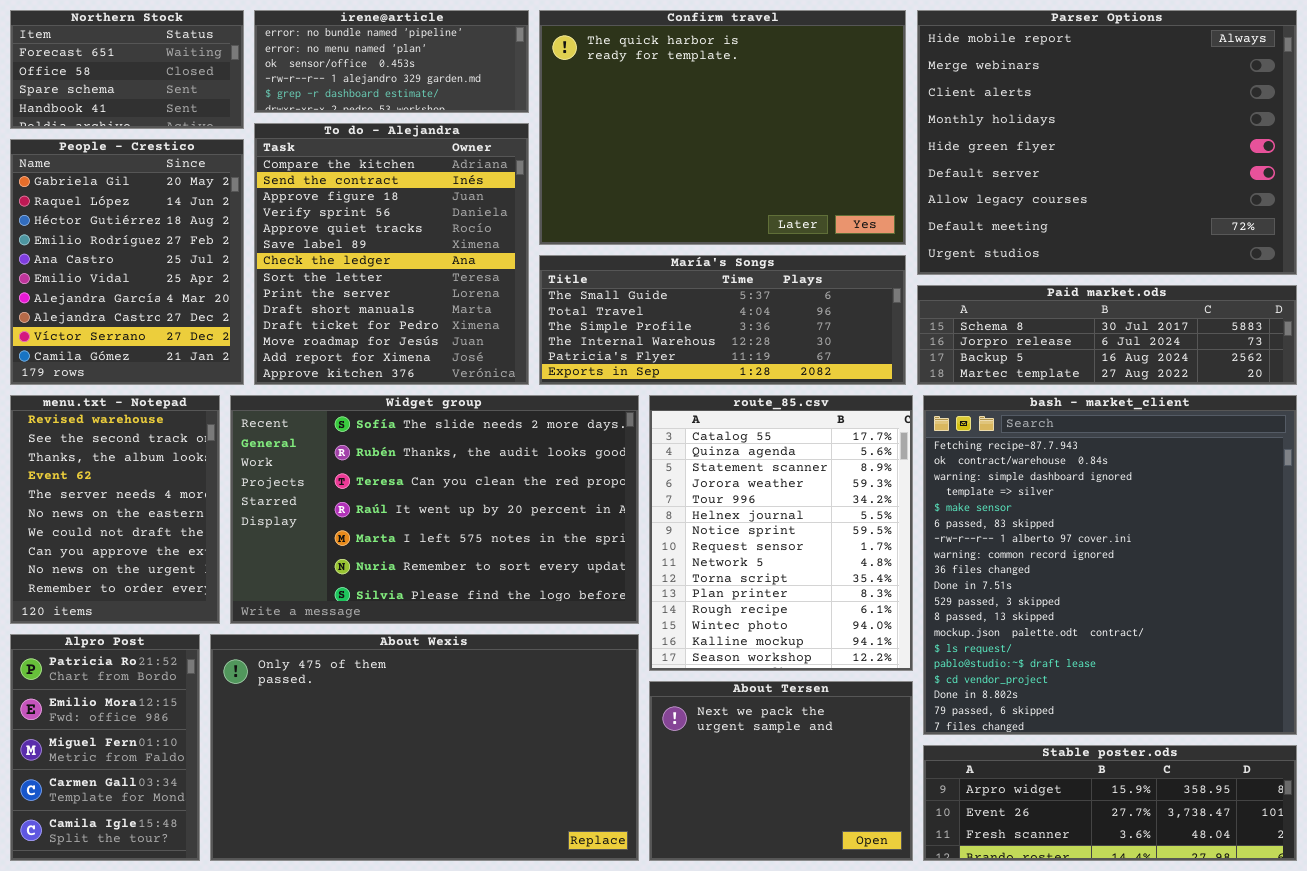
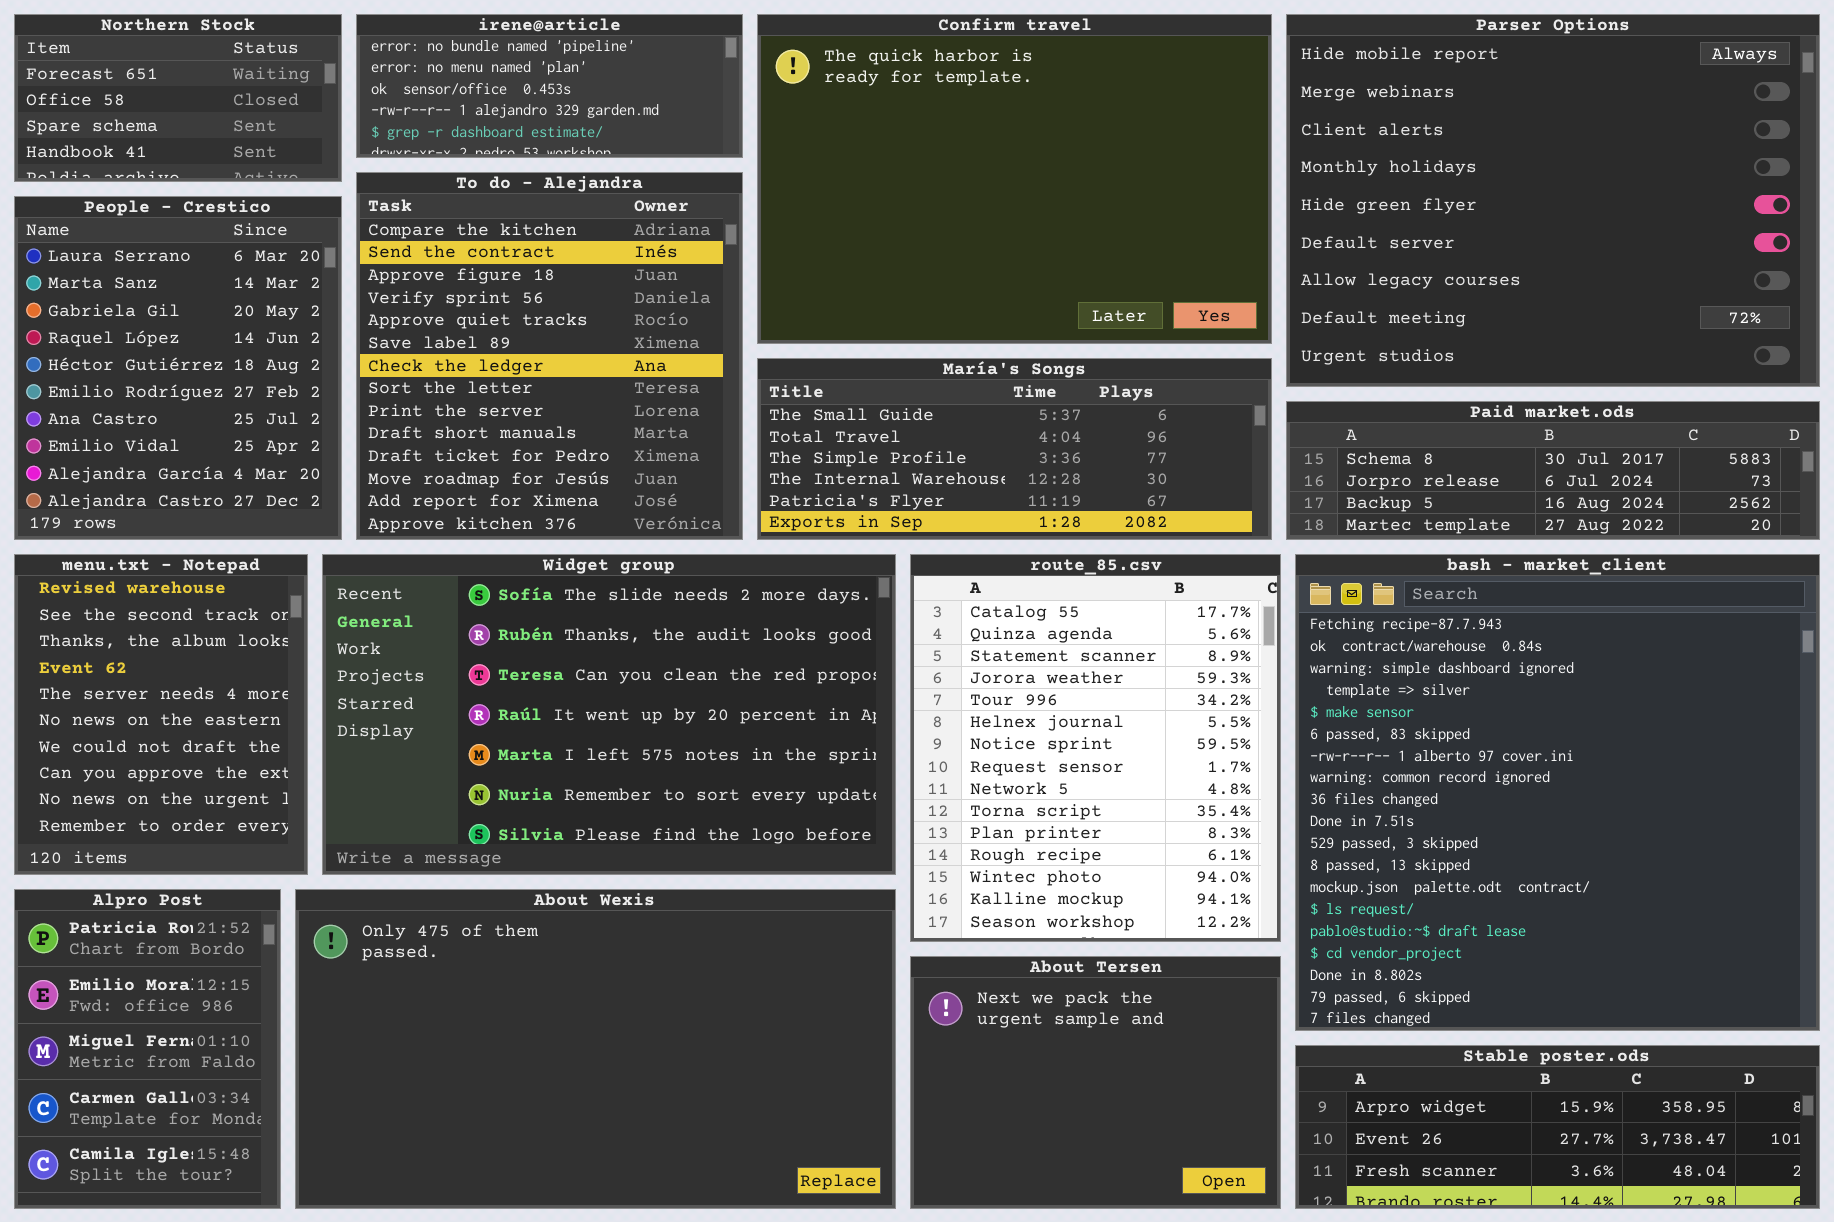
People - Crestico: [10,139,244,385] -> [14,196,342,540], scrolled up 2 rows

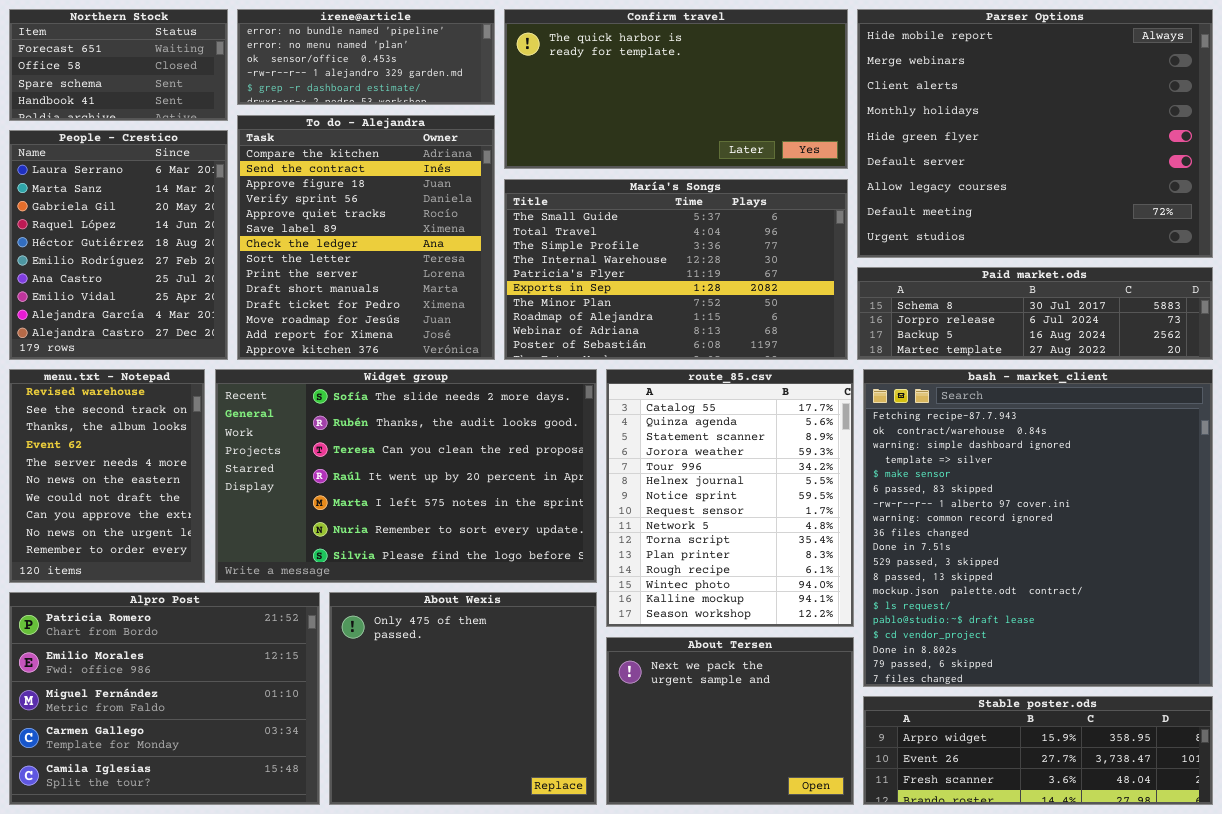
Confirm travel: [757,14,1272,344] -> [504,9,848,169], resized
María's Songs: [757,358,1272,540] -> [504,179,848,360], resized
Alpro Post: [14,889,281,1209] -> [9,592,320,805], resized
About Wexis: [295,889,896,1209] -> [329,592,597,805], resized

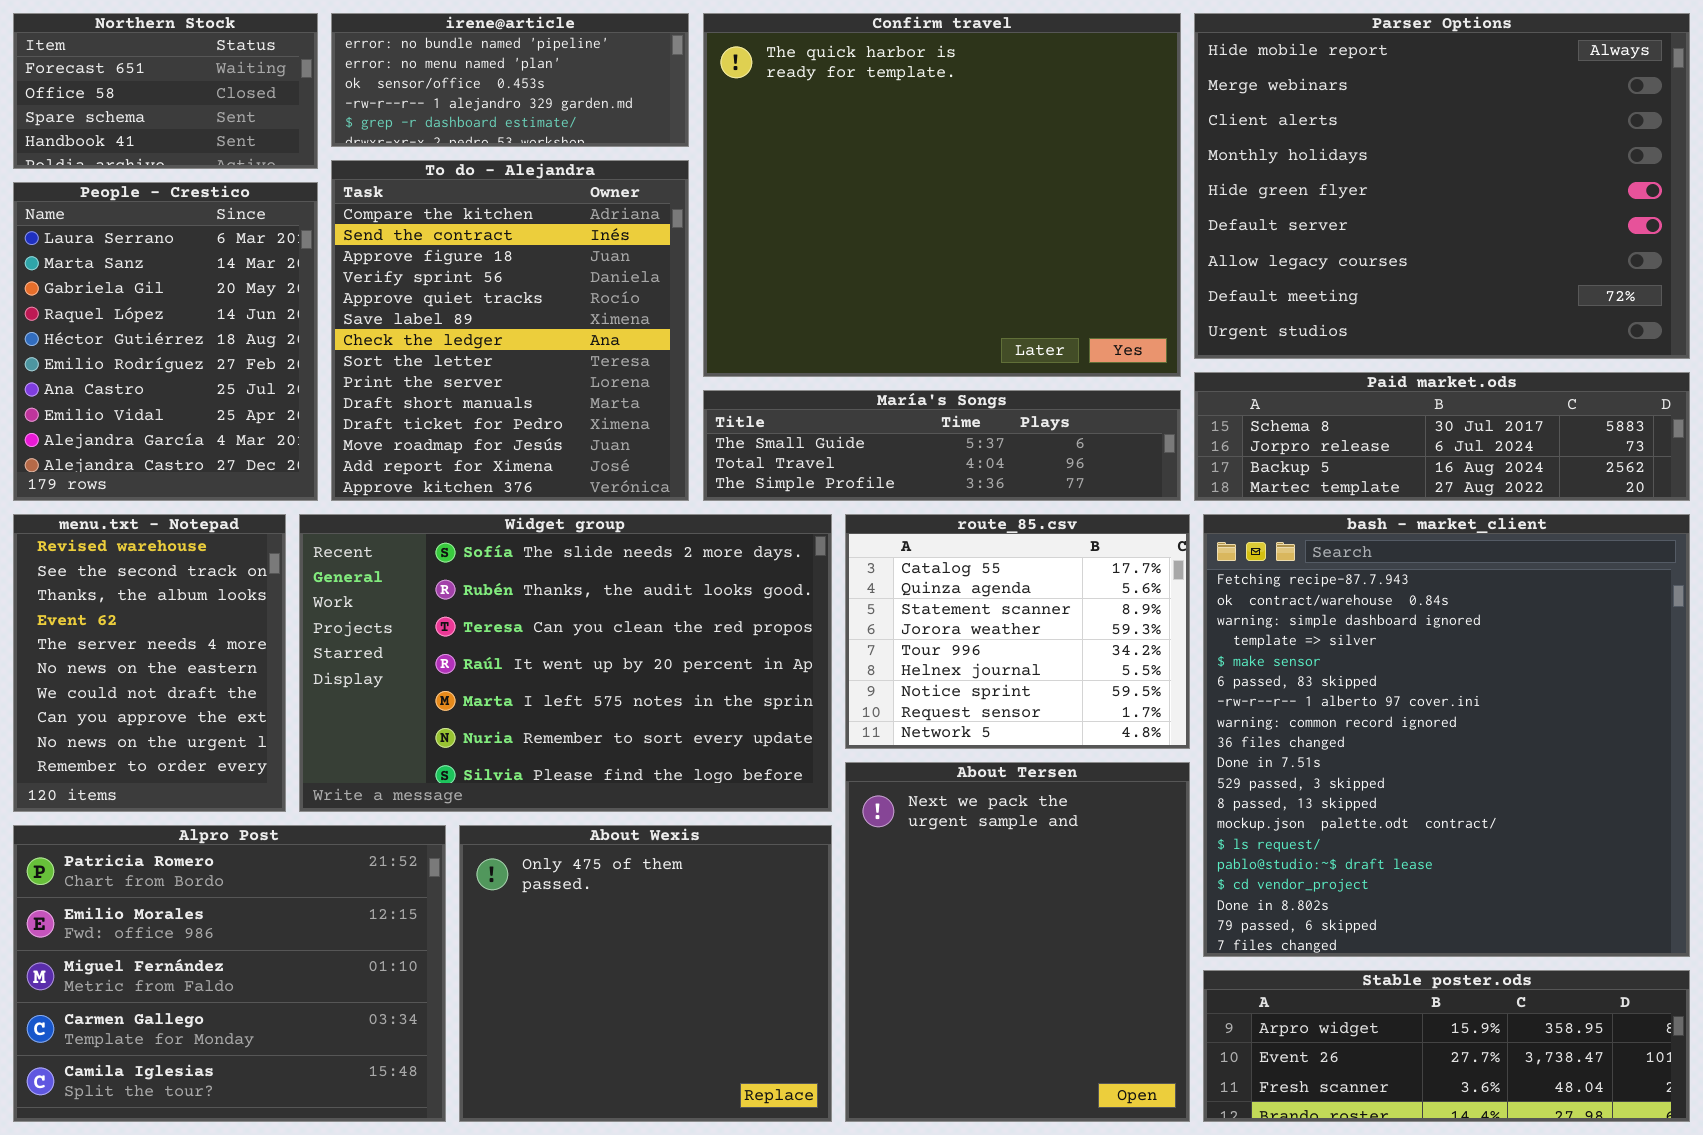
Confirm travel: [504,9,848,169] -> [703,13,1181,377], resized
María's Songs: [504,179,848,360] -> [703,390,1181,501], resized
route_85.csv: [606,369,854,627] -> [845,514,1190,749], resized
About Tersen: [606,637,854,805] -> [845,762,1190,1122], resized

